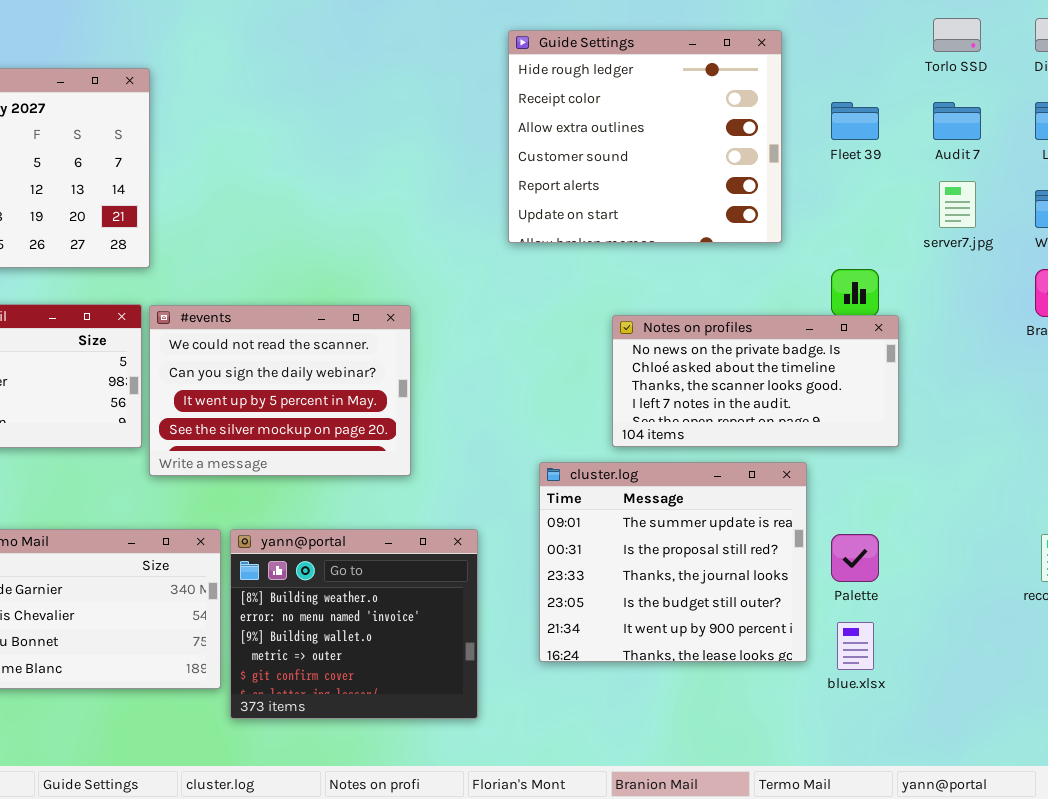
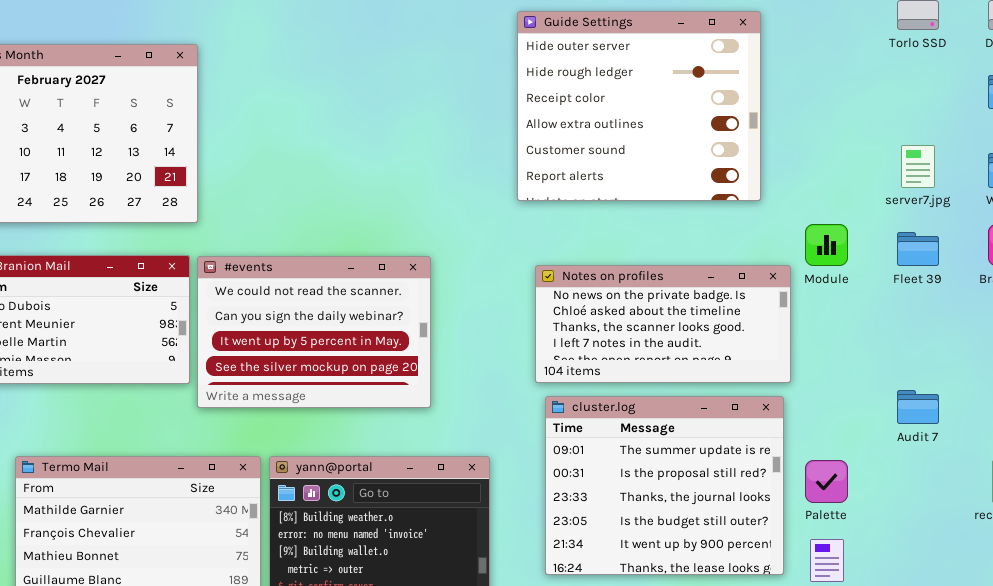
Guide Settings: [508,30,782,243] -> [517,11,761,201], scrolled up 1 row
Fleet 39: [831,102,879,140] -> [897,232,939,266], moved
Audit 7: [933,102,981,140] -> [897,390,939,424], moved
Notes on profiles: [612,315,899,447] -> [535,265,791,383], moved

